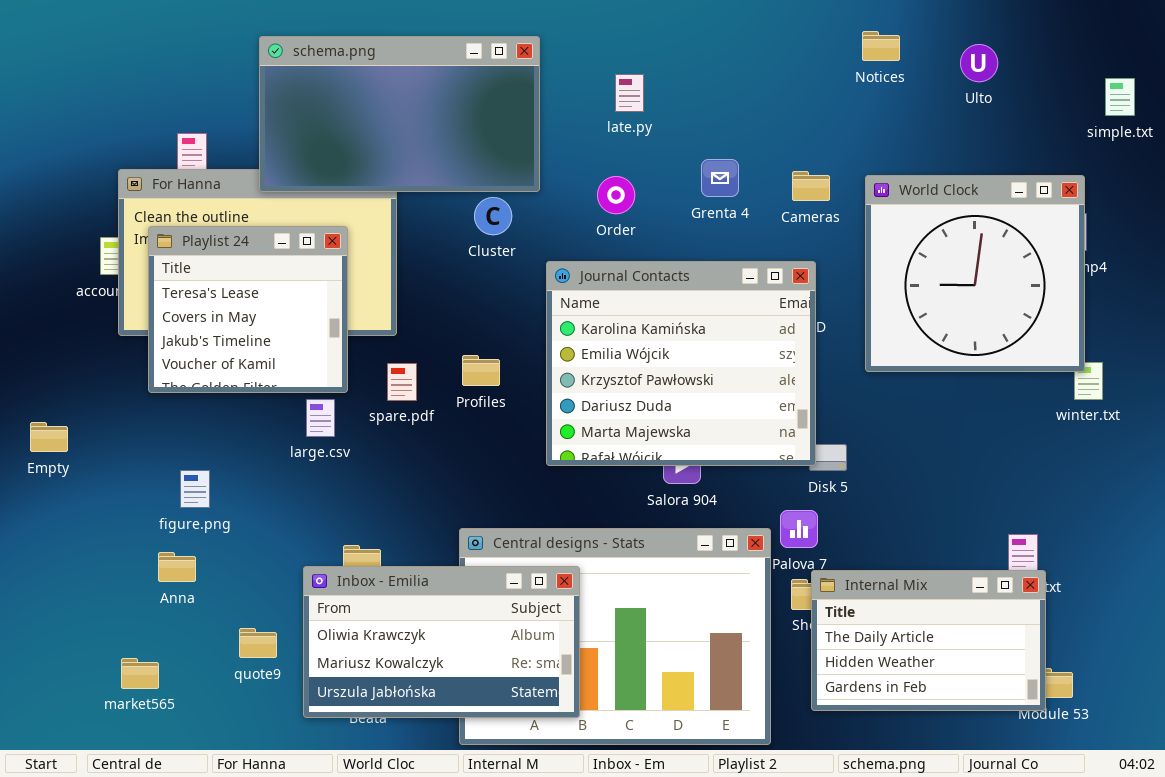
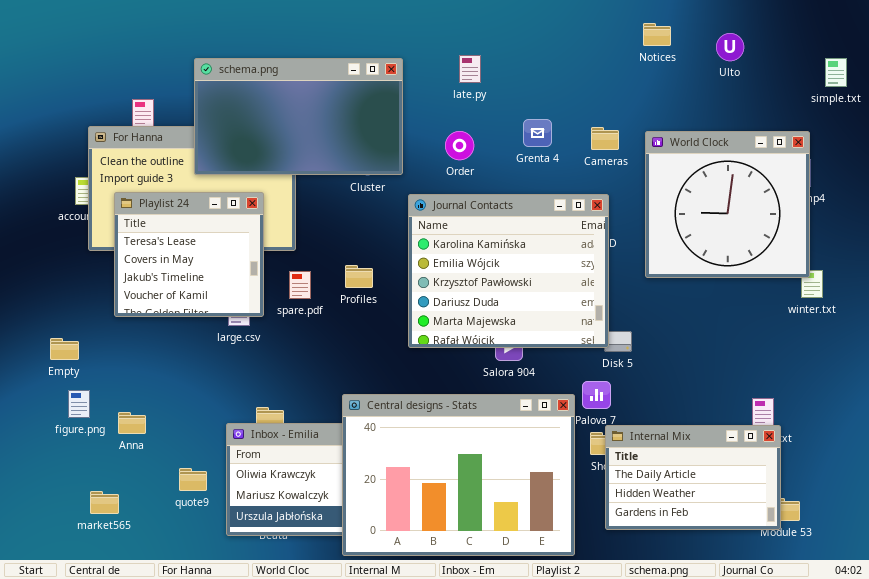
schema.png: [259,36,540,192] -> [194,58,403,175], moved
Playlist 24: [148,226,348,393] -> [114,192,264,317], moved
Empty: [30,422,68,452] -> [50,338,79,360], moved
figure.png: [180,470,210,508] -> [68,390,90,418], moved
Central designs - Stats: [459,528,771,745] -> [342,394,575,556], raised

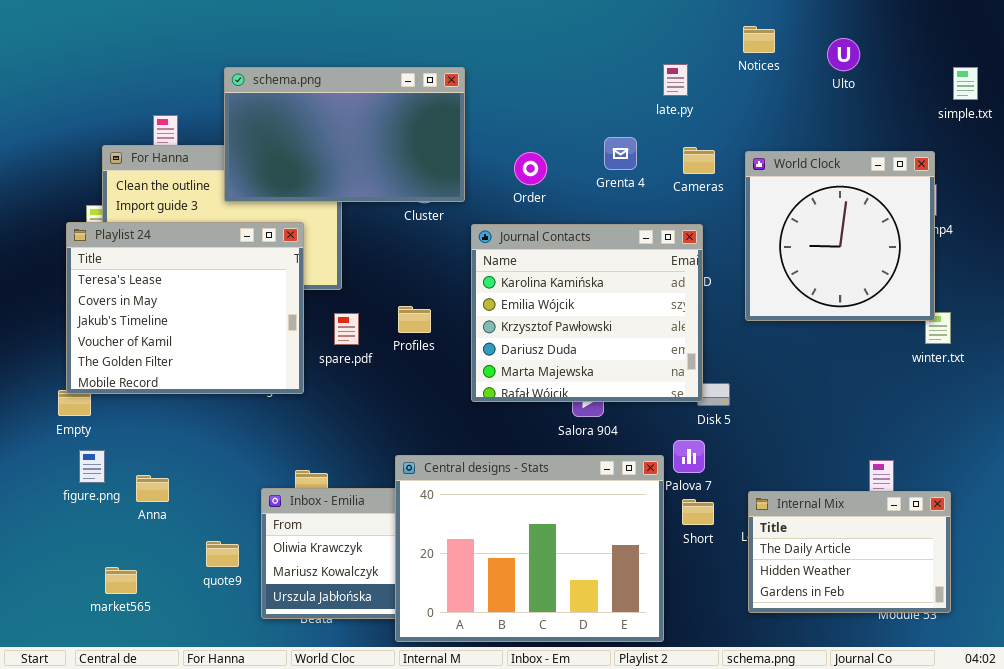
late.py: [459,55,481,83] -> [663,64,688,96], moved
Playlist 24: [114,192,264,317] -> [66,222,304,394], resized
Internal Mix: [605,425,781,530] -> [748,491,951,613], moved

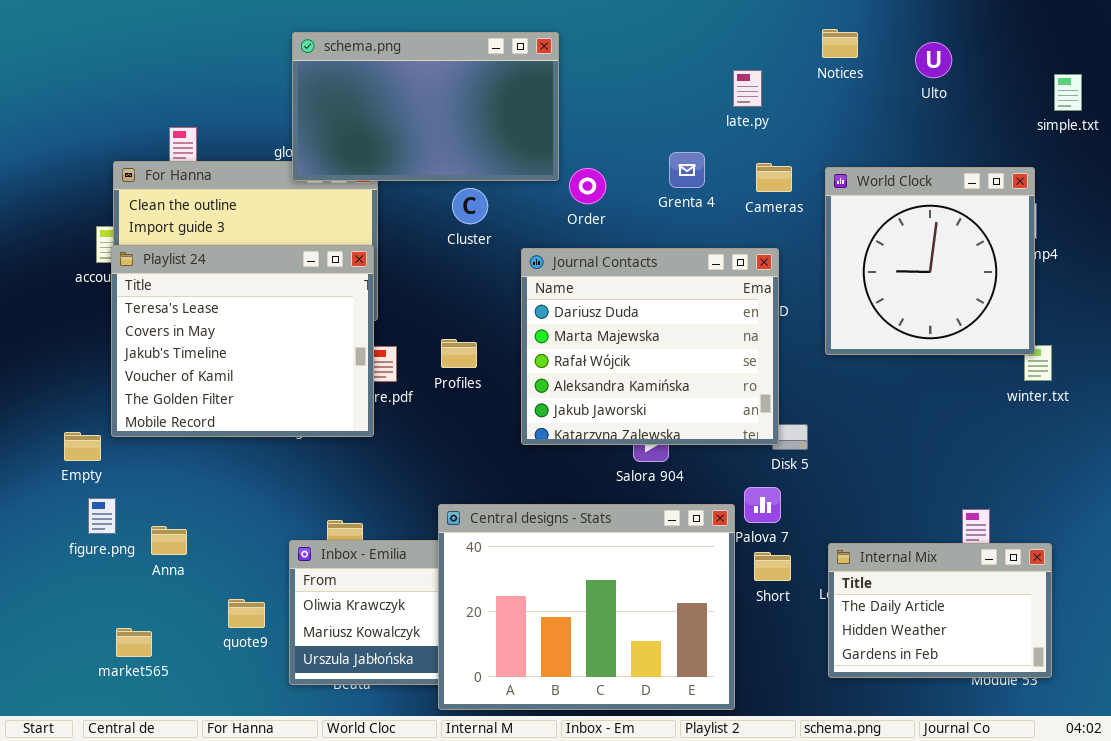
schema.png: [224,67,465,202] -> [292,32,559,181], moved
Playlist 24: [66,222,304,394] -> [111,245,374,437], moved
Journal Contacts: [471,224,703,402] -> [521,248,779,445], scrolled down 3 rows

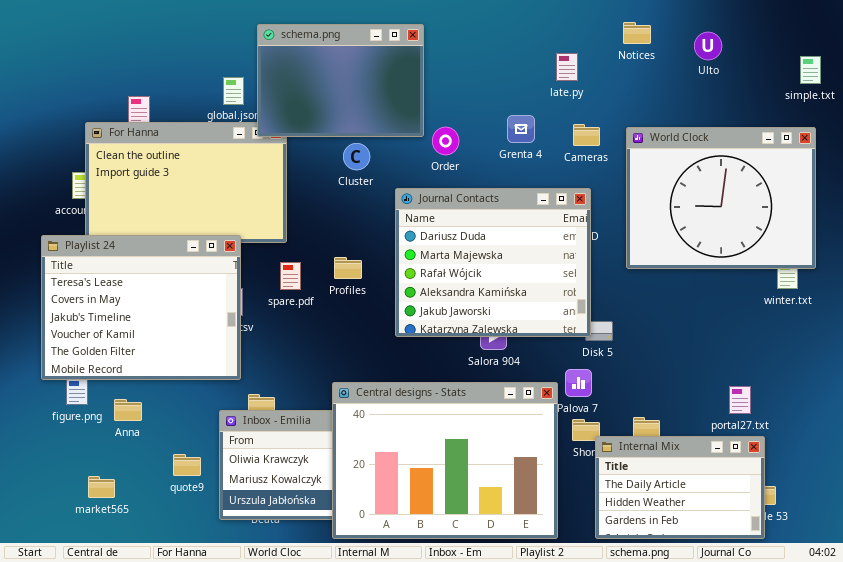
schema.png: [292,32,559,181] -> [257,24,424,137], resized
World Clock: [825,167,1035,355] -> [626,127,816,269], resized
Playlist 24: [111,245,374,437] -> [41,235,241,380], moved
Internal Mix: [828,543,1052,678] -> [595,436,765,539], moved

